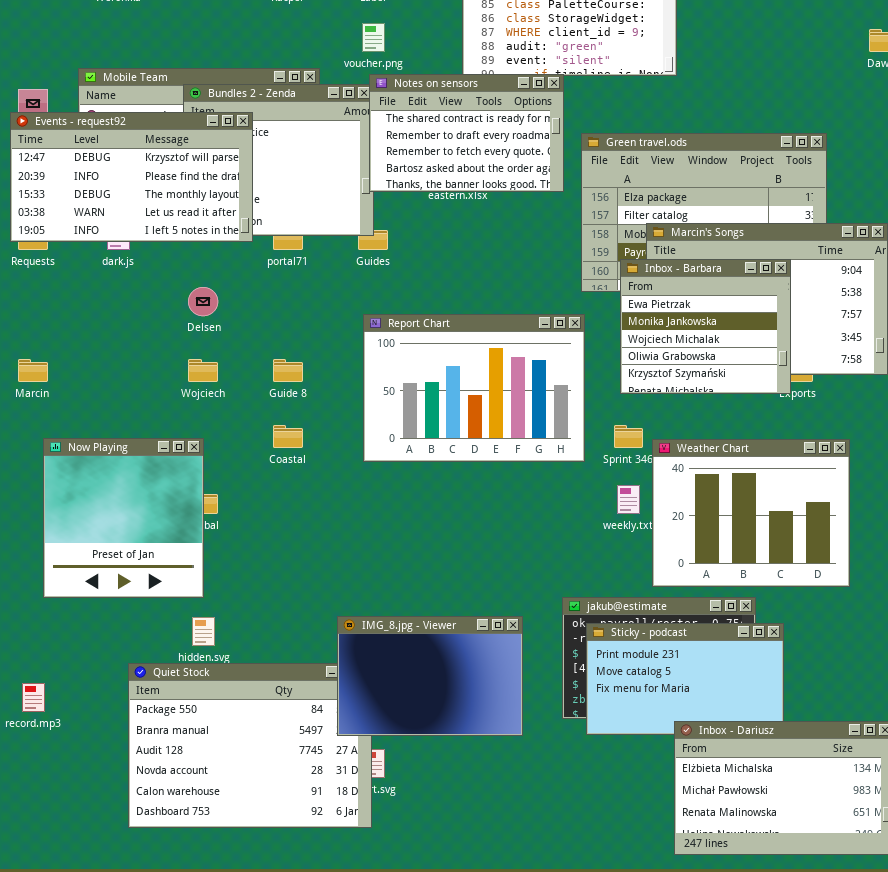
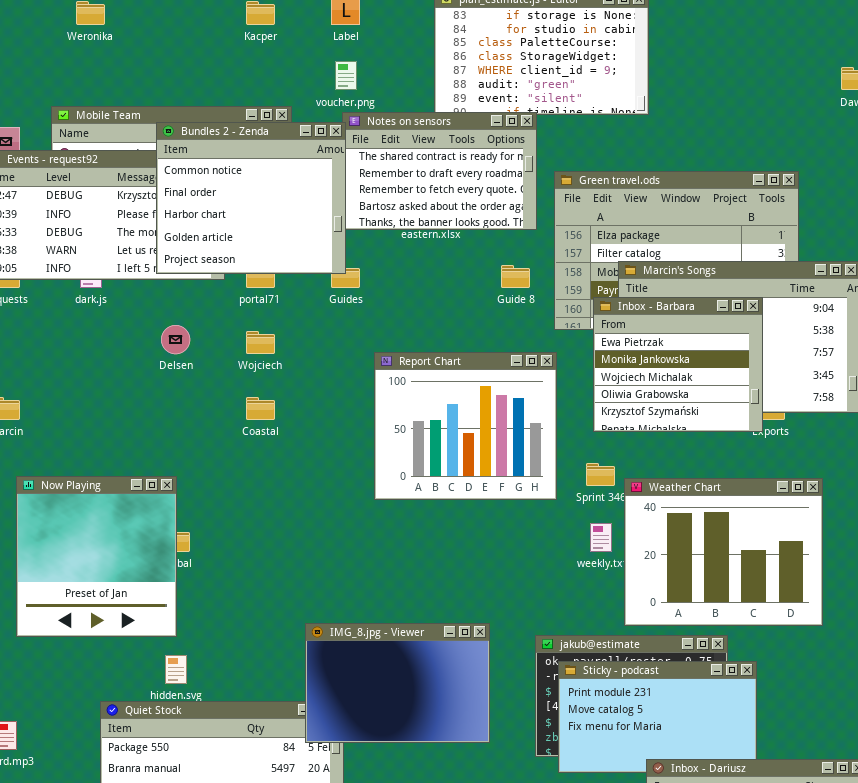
Bundles 2 - Zenda: [183,84,374,236] -> [156,122,346,274], raised
Report Chart: [363,314,585,462] -> [374,352,557,500], resized
Wojciech: [188,359,218,382] -> [246,331,275,354], moved
Guide 8: [273,359,303,382] -> [501,265,530,288], moved
Coastal: [273,425,303,448] -> [246,397,275,420], moved
IMG_8.jpg - Viewer: [337,616,523,736] -> [305,623,490,743], moved

